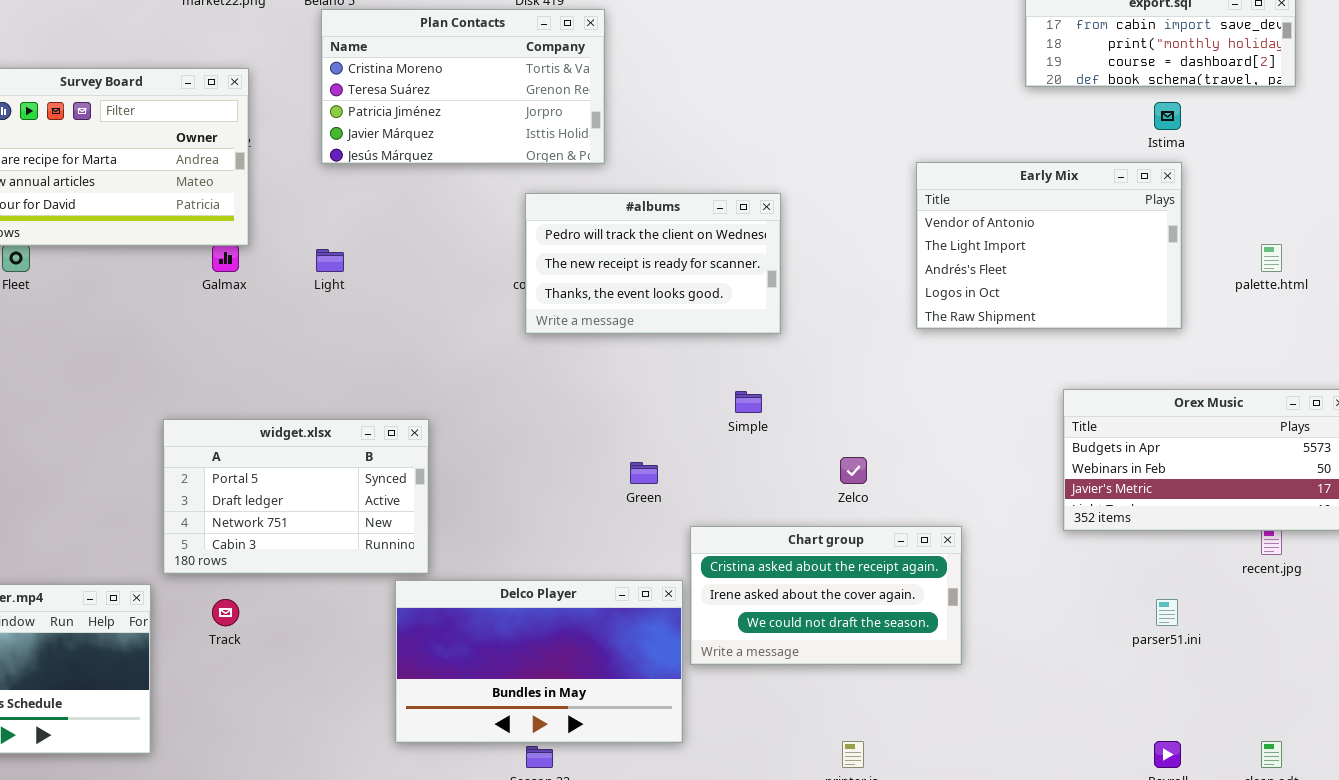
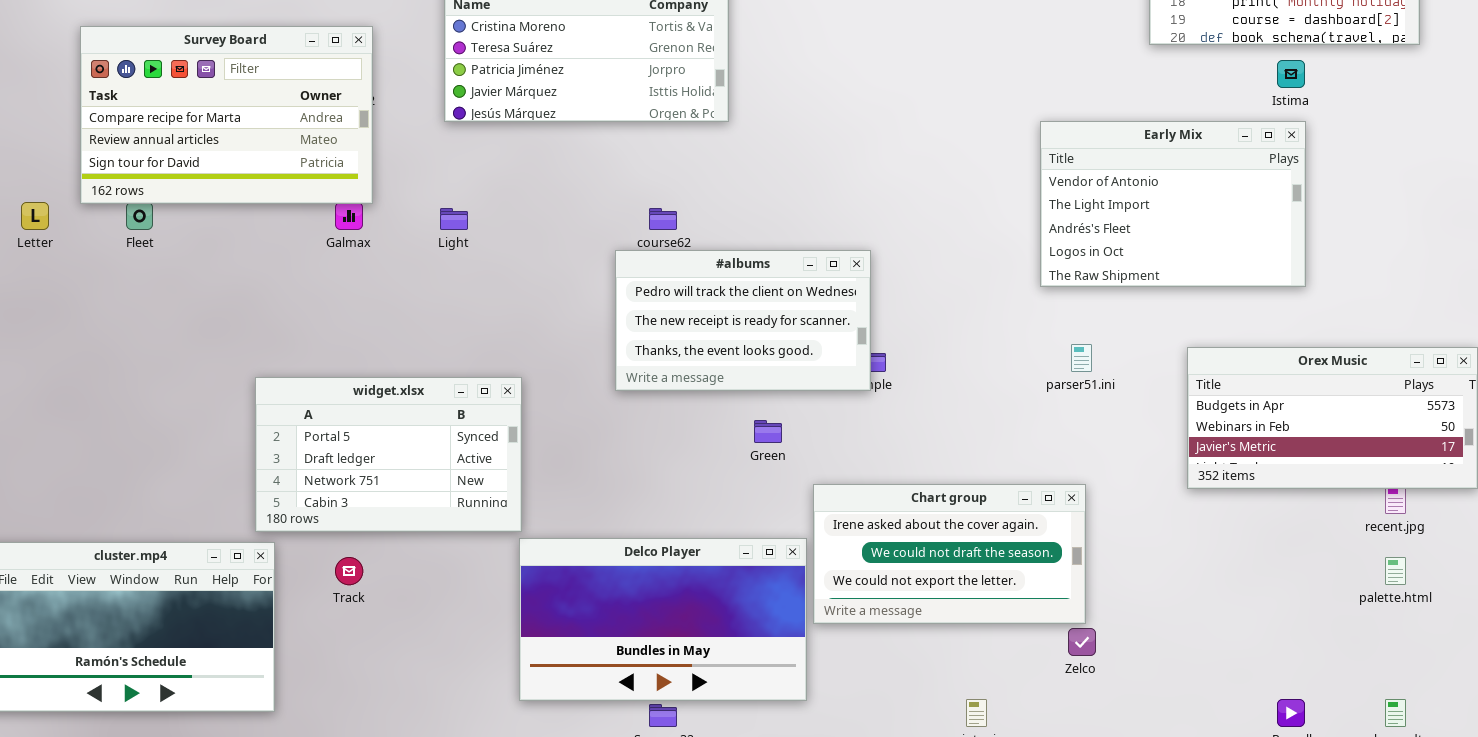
#albums: [525,193,781,334] -> [615,250,871,391], moved
palette.html: [1261,244,1282,272] -> [1385,557,1406,585], moved
widget.xlsx: [163,419,429,574] -> [255,377,522,532], moved
Zelco: [840,457,867,484] -> [1068,628,1096,656], moved
Chart group: [690,526,962,665] -> [813,484,1086,624], scrolled down 1 row
parser51.ini: [1156,599,1178,626] -> [1071,344,1092,372], moved

